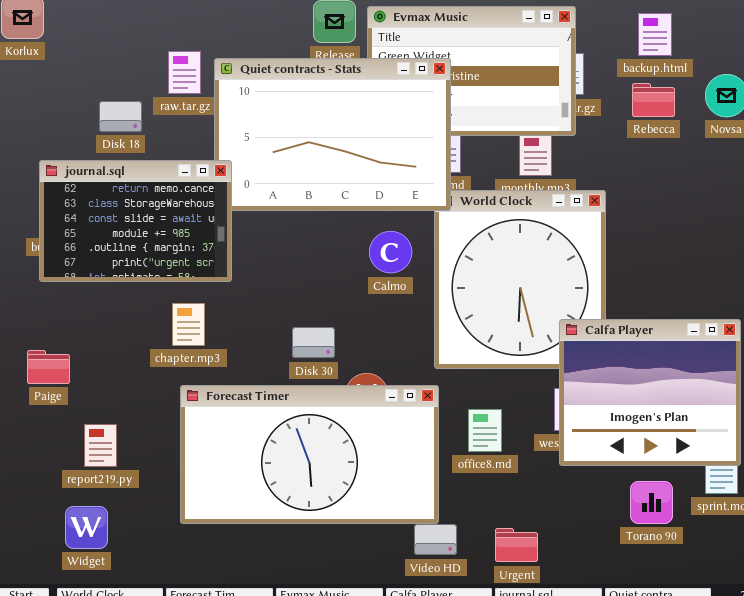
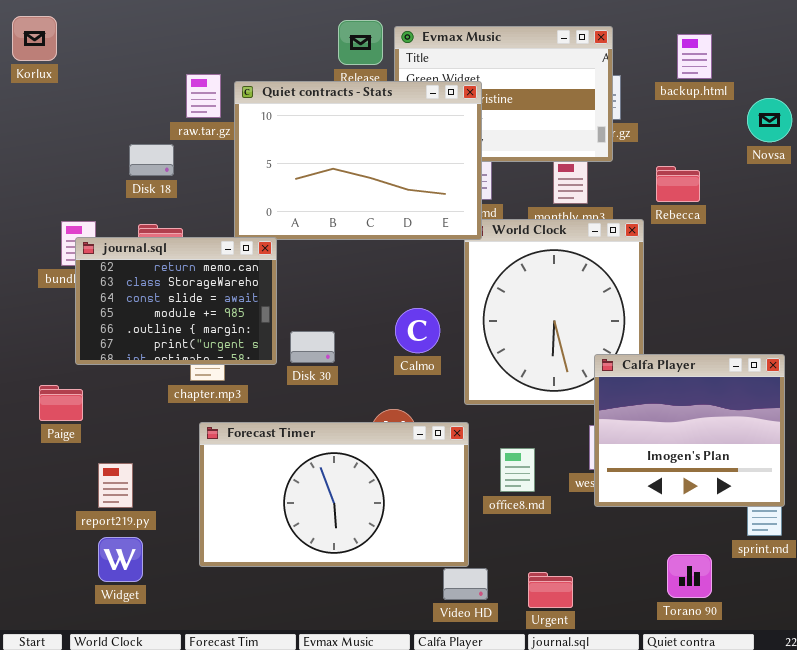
Rebecca: [632,83,675,117] -> [656,166,700,202], moved
Disk 18: [99,101,142,132] -> [129,144,174,176], moved
journal.sql: [39,160,232,282] -> [75,237,277,365], moved
Calmo: [369,231,412,273] -> [395,308,440,353], moved
Disk 30: [292,327,335,358] -> [290,331,335,363], moved
Torano 90: [630,481,673,524] -> [667,554,712,598], moved
Widget: [65,506,108,549] -> [98,537,143,582], moved

